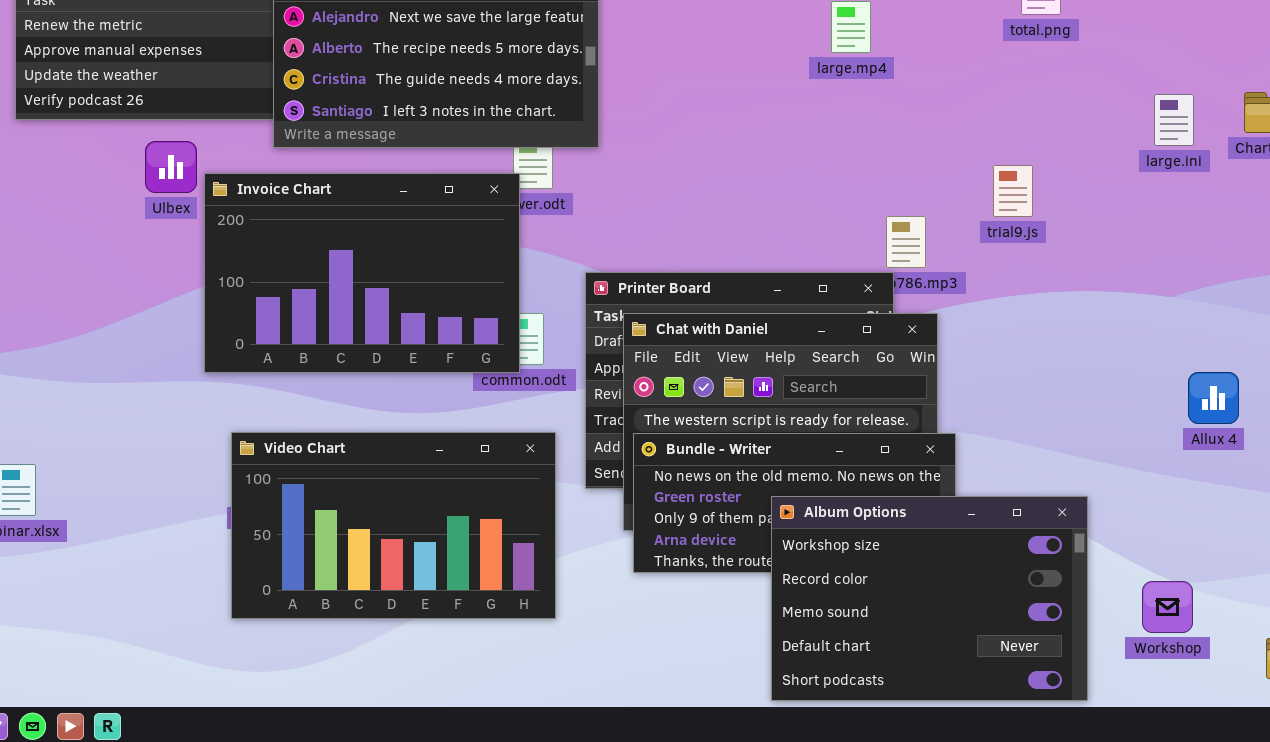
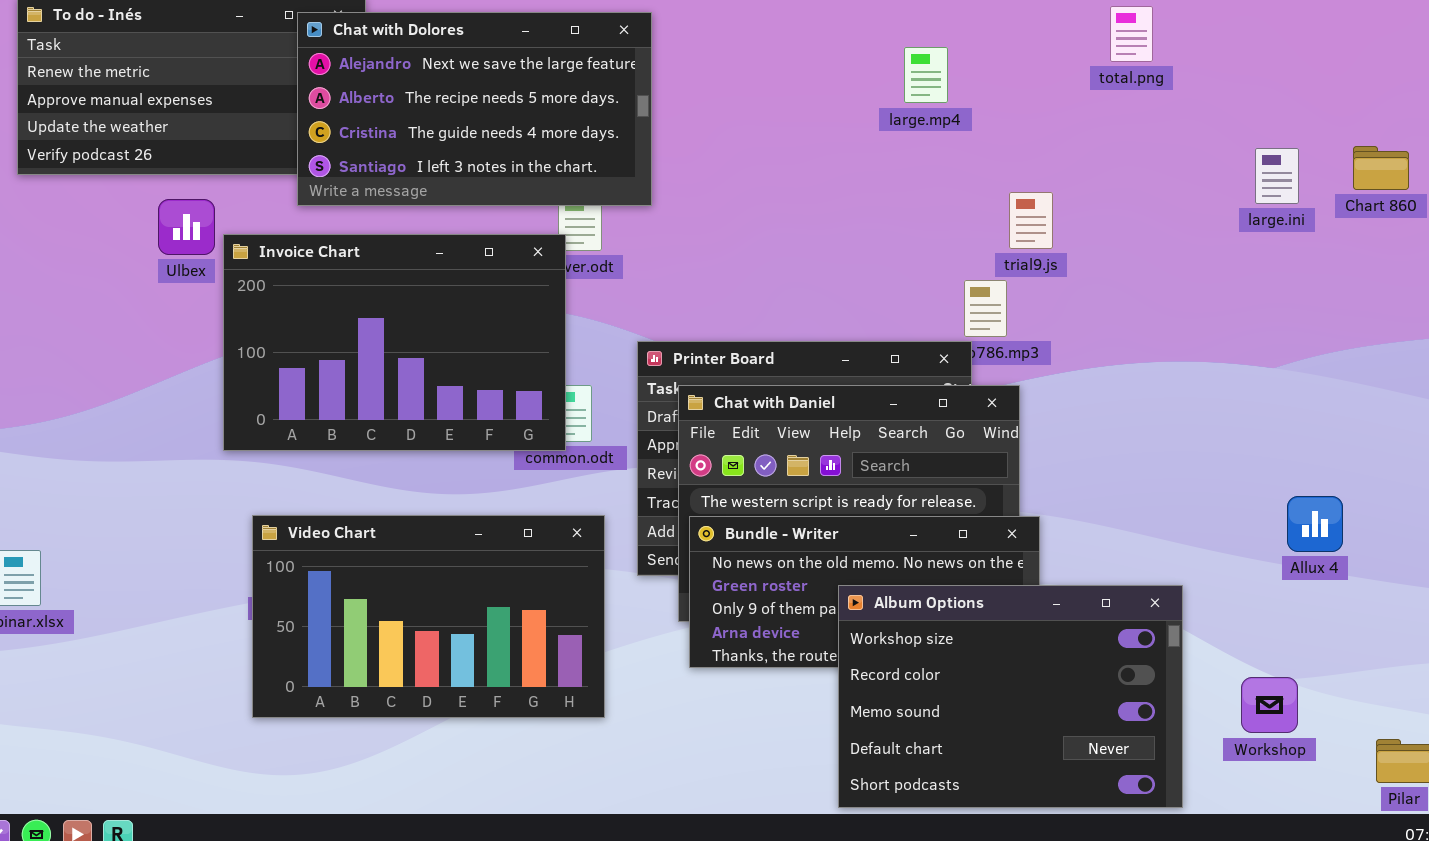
trial9.js: [993,165,1033,217] -> [1009,192,1053,249], moved
Allux 4: [1188,372,1239,424] -> [1287,496,1343,552], moved

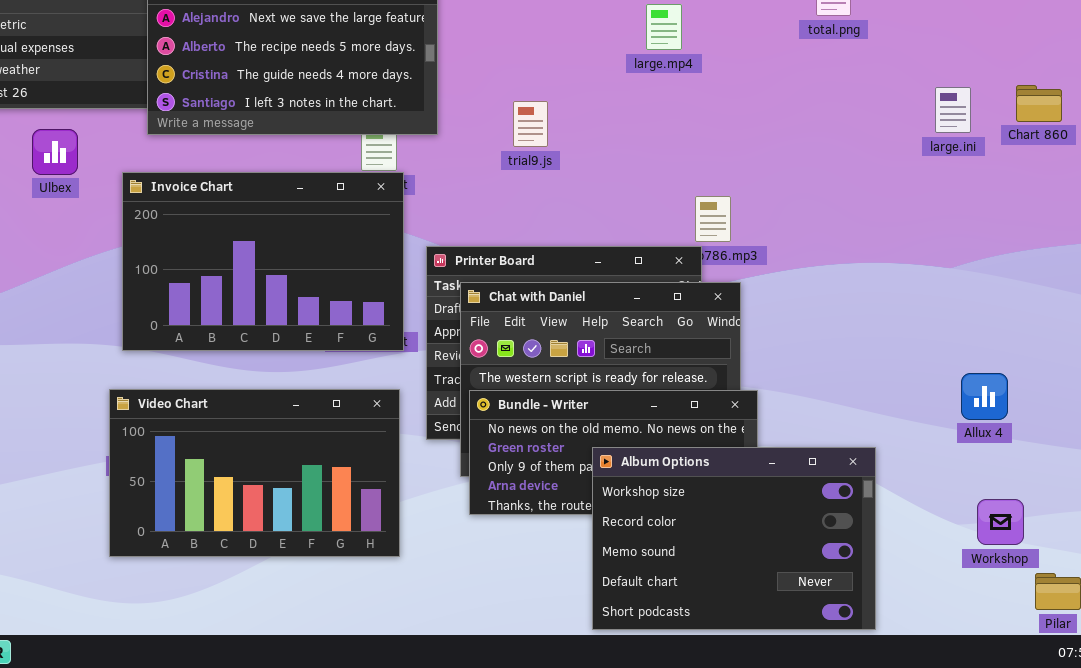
trial9.js: [1009,192,1053,249] -> [513,101,548,147], moved
Invoice Chart: [223,234,566,451] -> [122,172,404,351], moved
Workshop: [1241,677,1298,733] -> [977,499,1024,545], moved

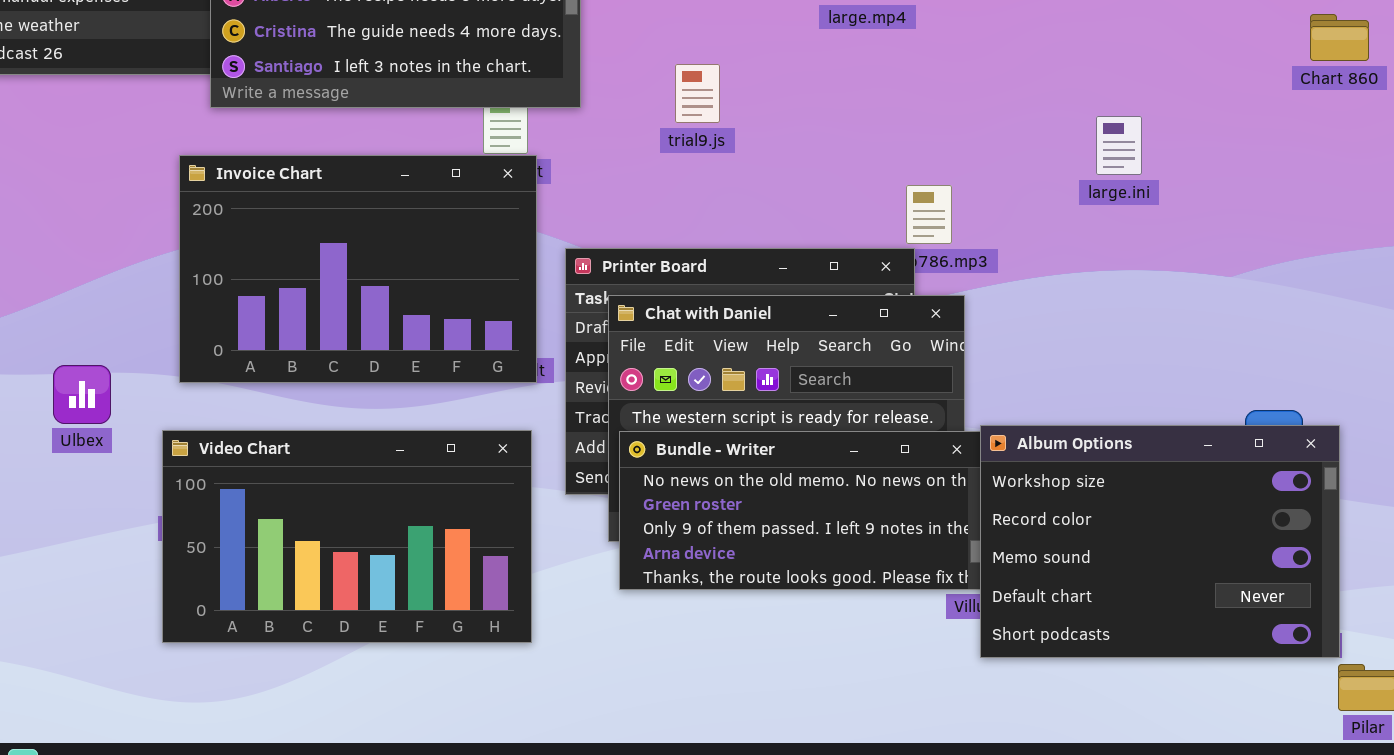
Chart 860: [1016,85,1062,122] -> [1310,14,1369,61], moved
large.ini: [935,87,971,133] -> [1096,116,1142,175], moved
Ulbex: [32,129,78,175] -> [53,365,111,424], moved
Album Options: [592,447,876,630] -> [980,425,1340,658], moved

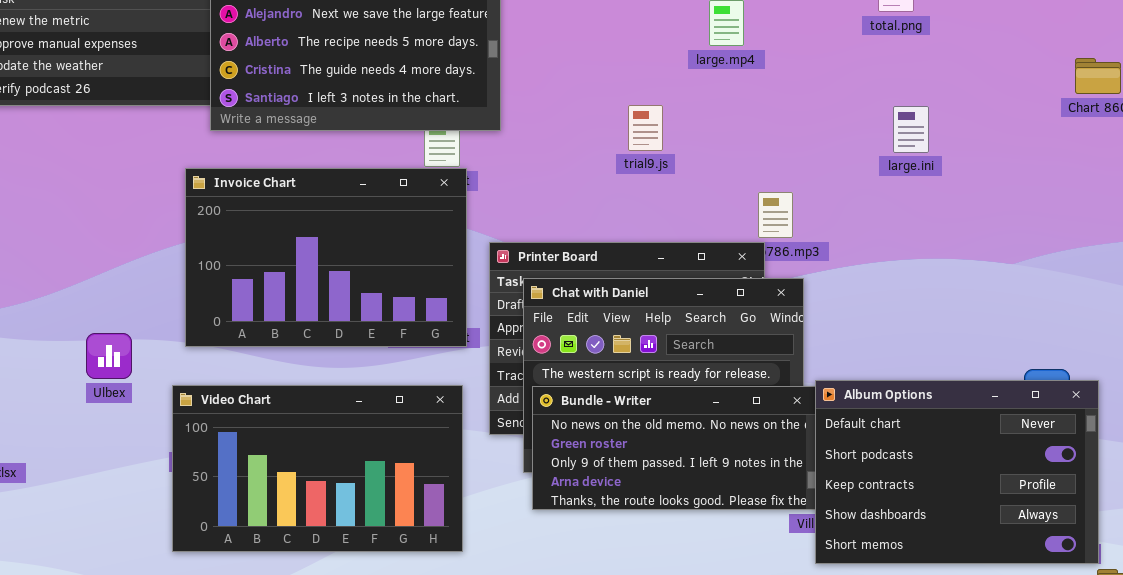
trial9.js: [675,64,720,123] -> [628,105,663,151], moved
large.ini: [1096,116,1142,175] -> [893,106,929,153], moved
Album Options: [980,425,1340,658] -> [815,380,1099,564], scrolled down 3 rows

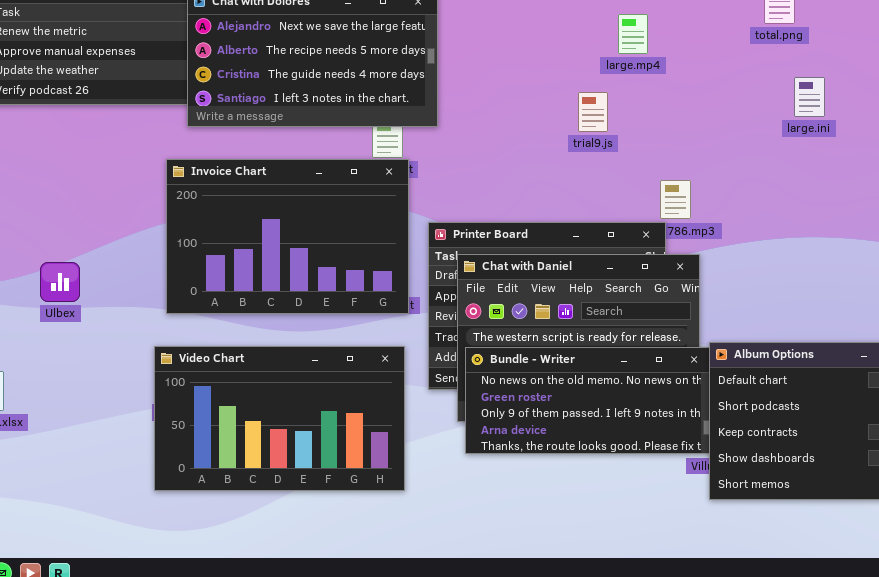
trial9.js: [628,105,663,151] -> [578,92,608,132], moved
large.ini: [893,106,929,153] -> [794,77,825,117], moved
Ulbex: [86,333,132,379] -> [40,262,80,302], moved

